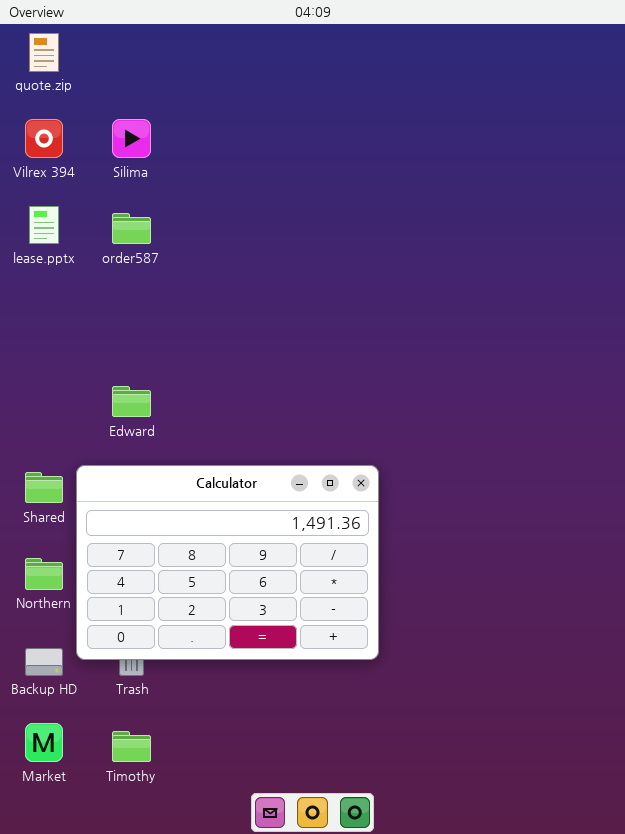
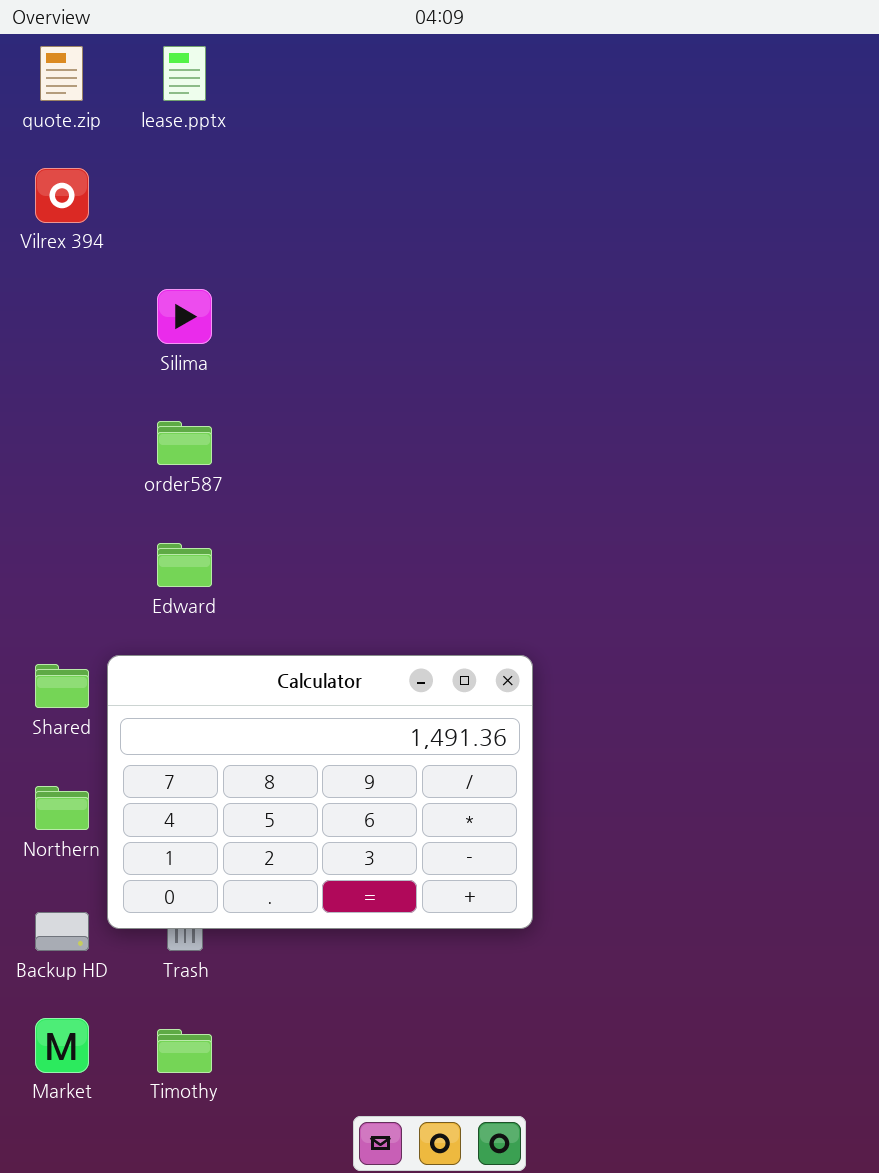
Silima: [112,119,151,158] -> [157,289,212,344], moved
lease.pptx: [29,206,59,244] -> [163,46,206,101], moved
order587: [112,213,151,244] -> [157,421,212,465], moved

